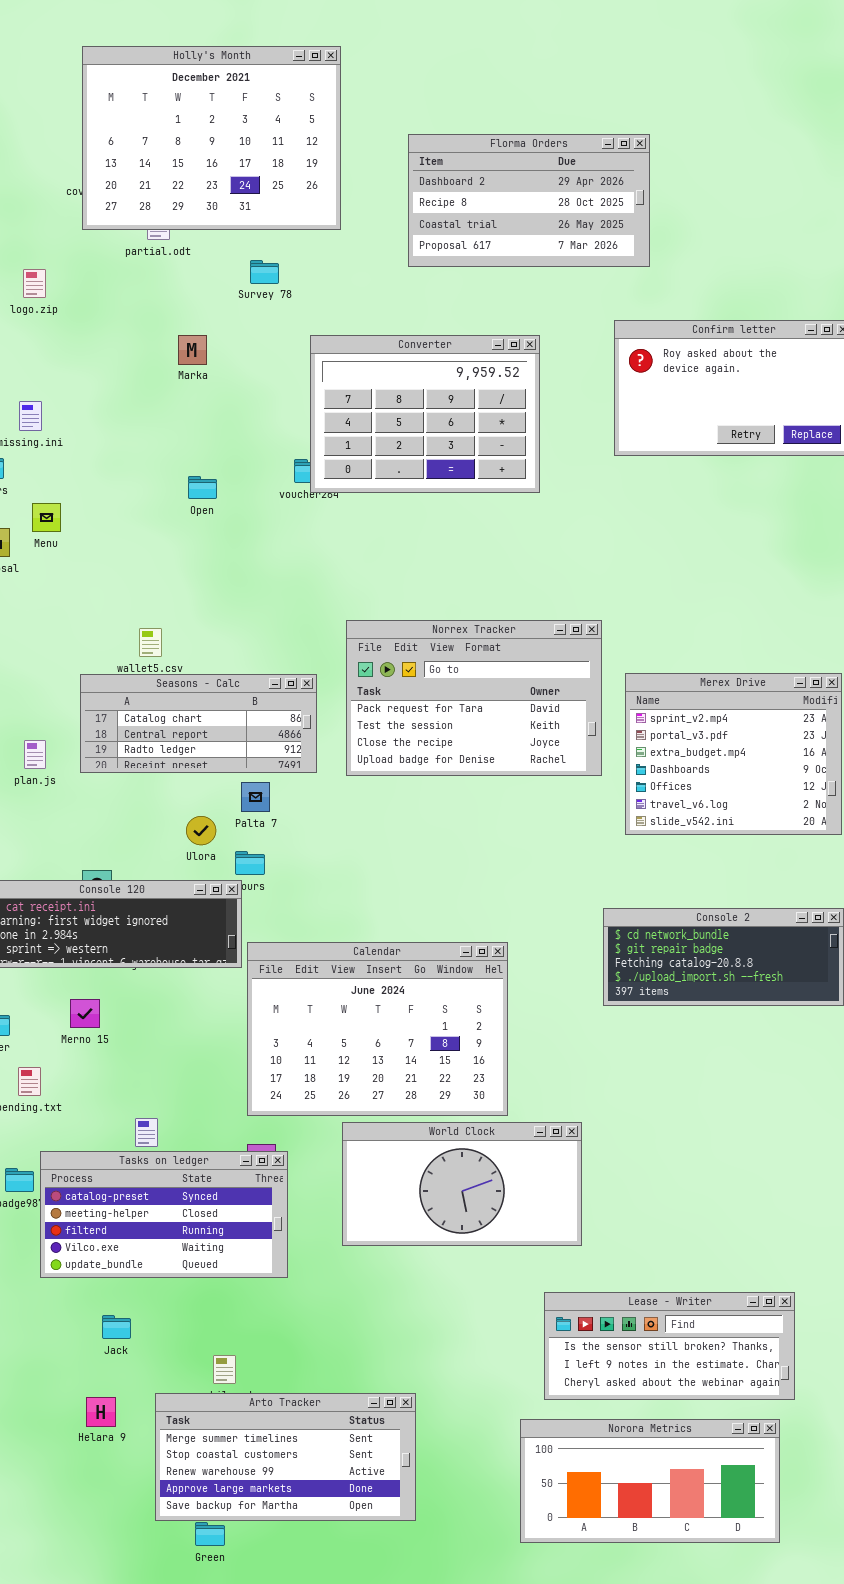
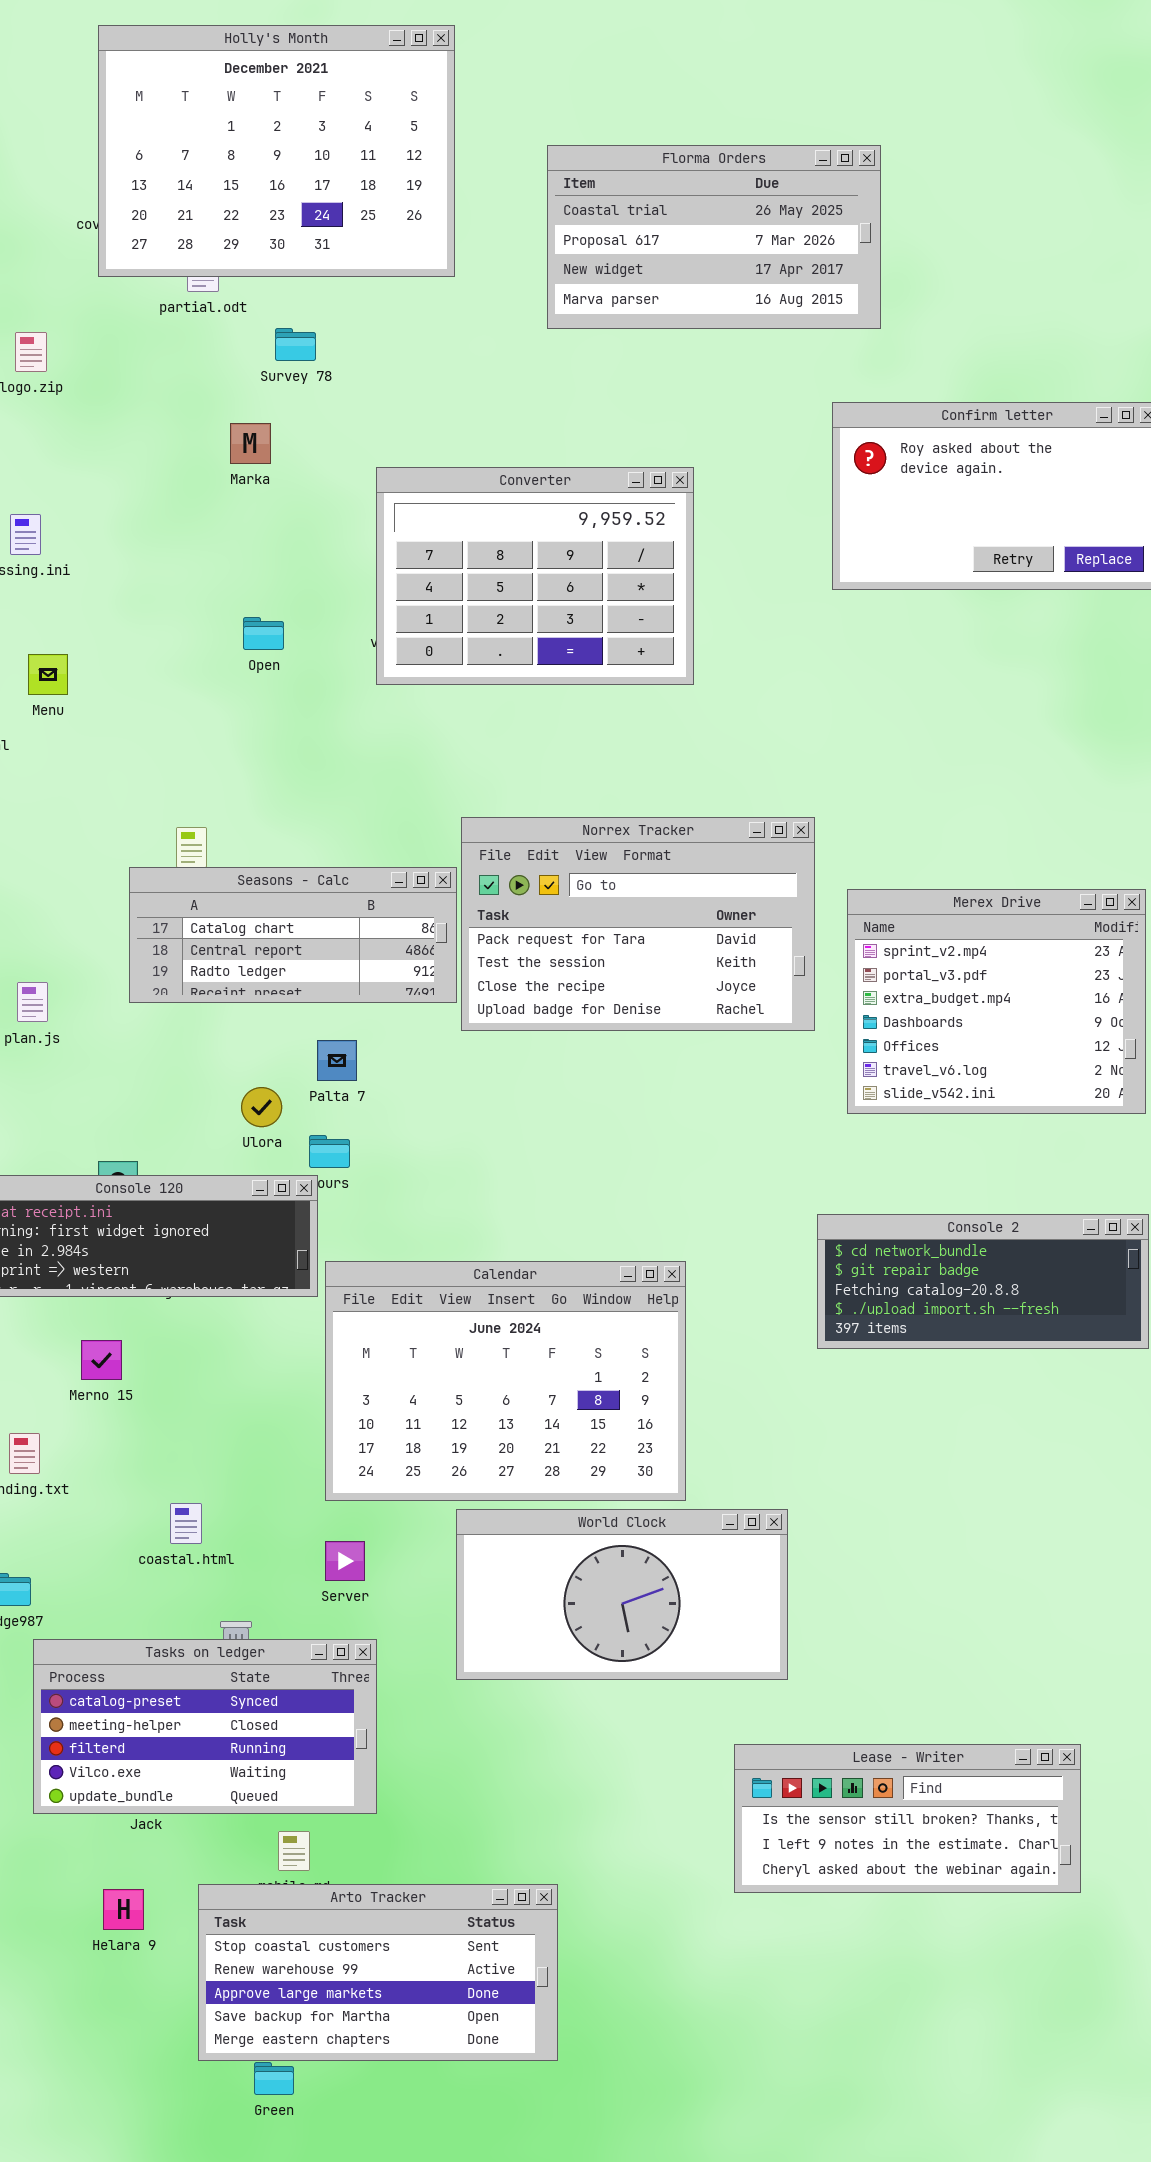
Florma Orders: [408,134,650,267] -> [547,145,881,329], scrolled down 2 rows
Survey 78: [250,260,279,284] -> [275,328,316,361], moved
Converter: [310,335,540,493] -> [376,467,694,685], moved
Seasons - Calc: [80,674,317,773] -> [129,867,457,1003], moved
Tasks on ledger: [40,1151,288,1278] -> [33,1639,377,1814], moved
Arto Tracker: [155,1393,416,1521] -> [198,1884,558,2061], scrolled down 1 row
Norora Metrics: [520,1419,780,1543] -> none, closed

